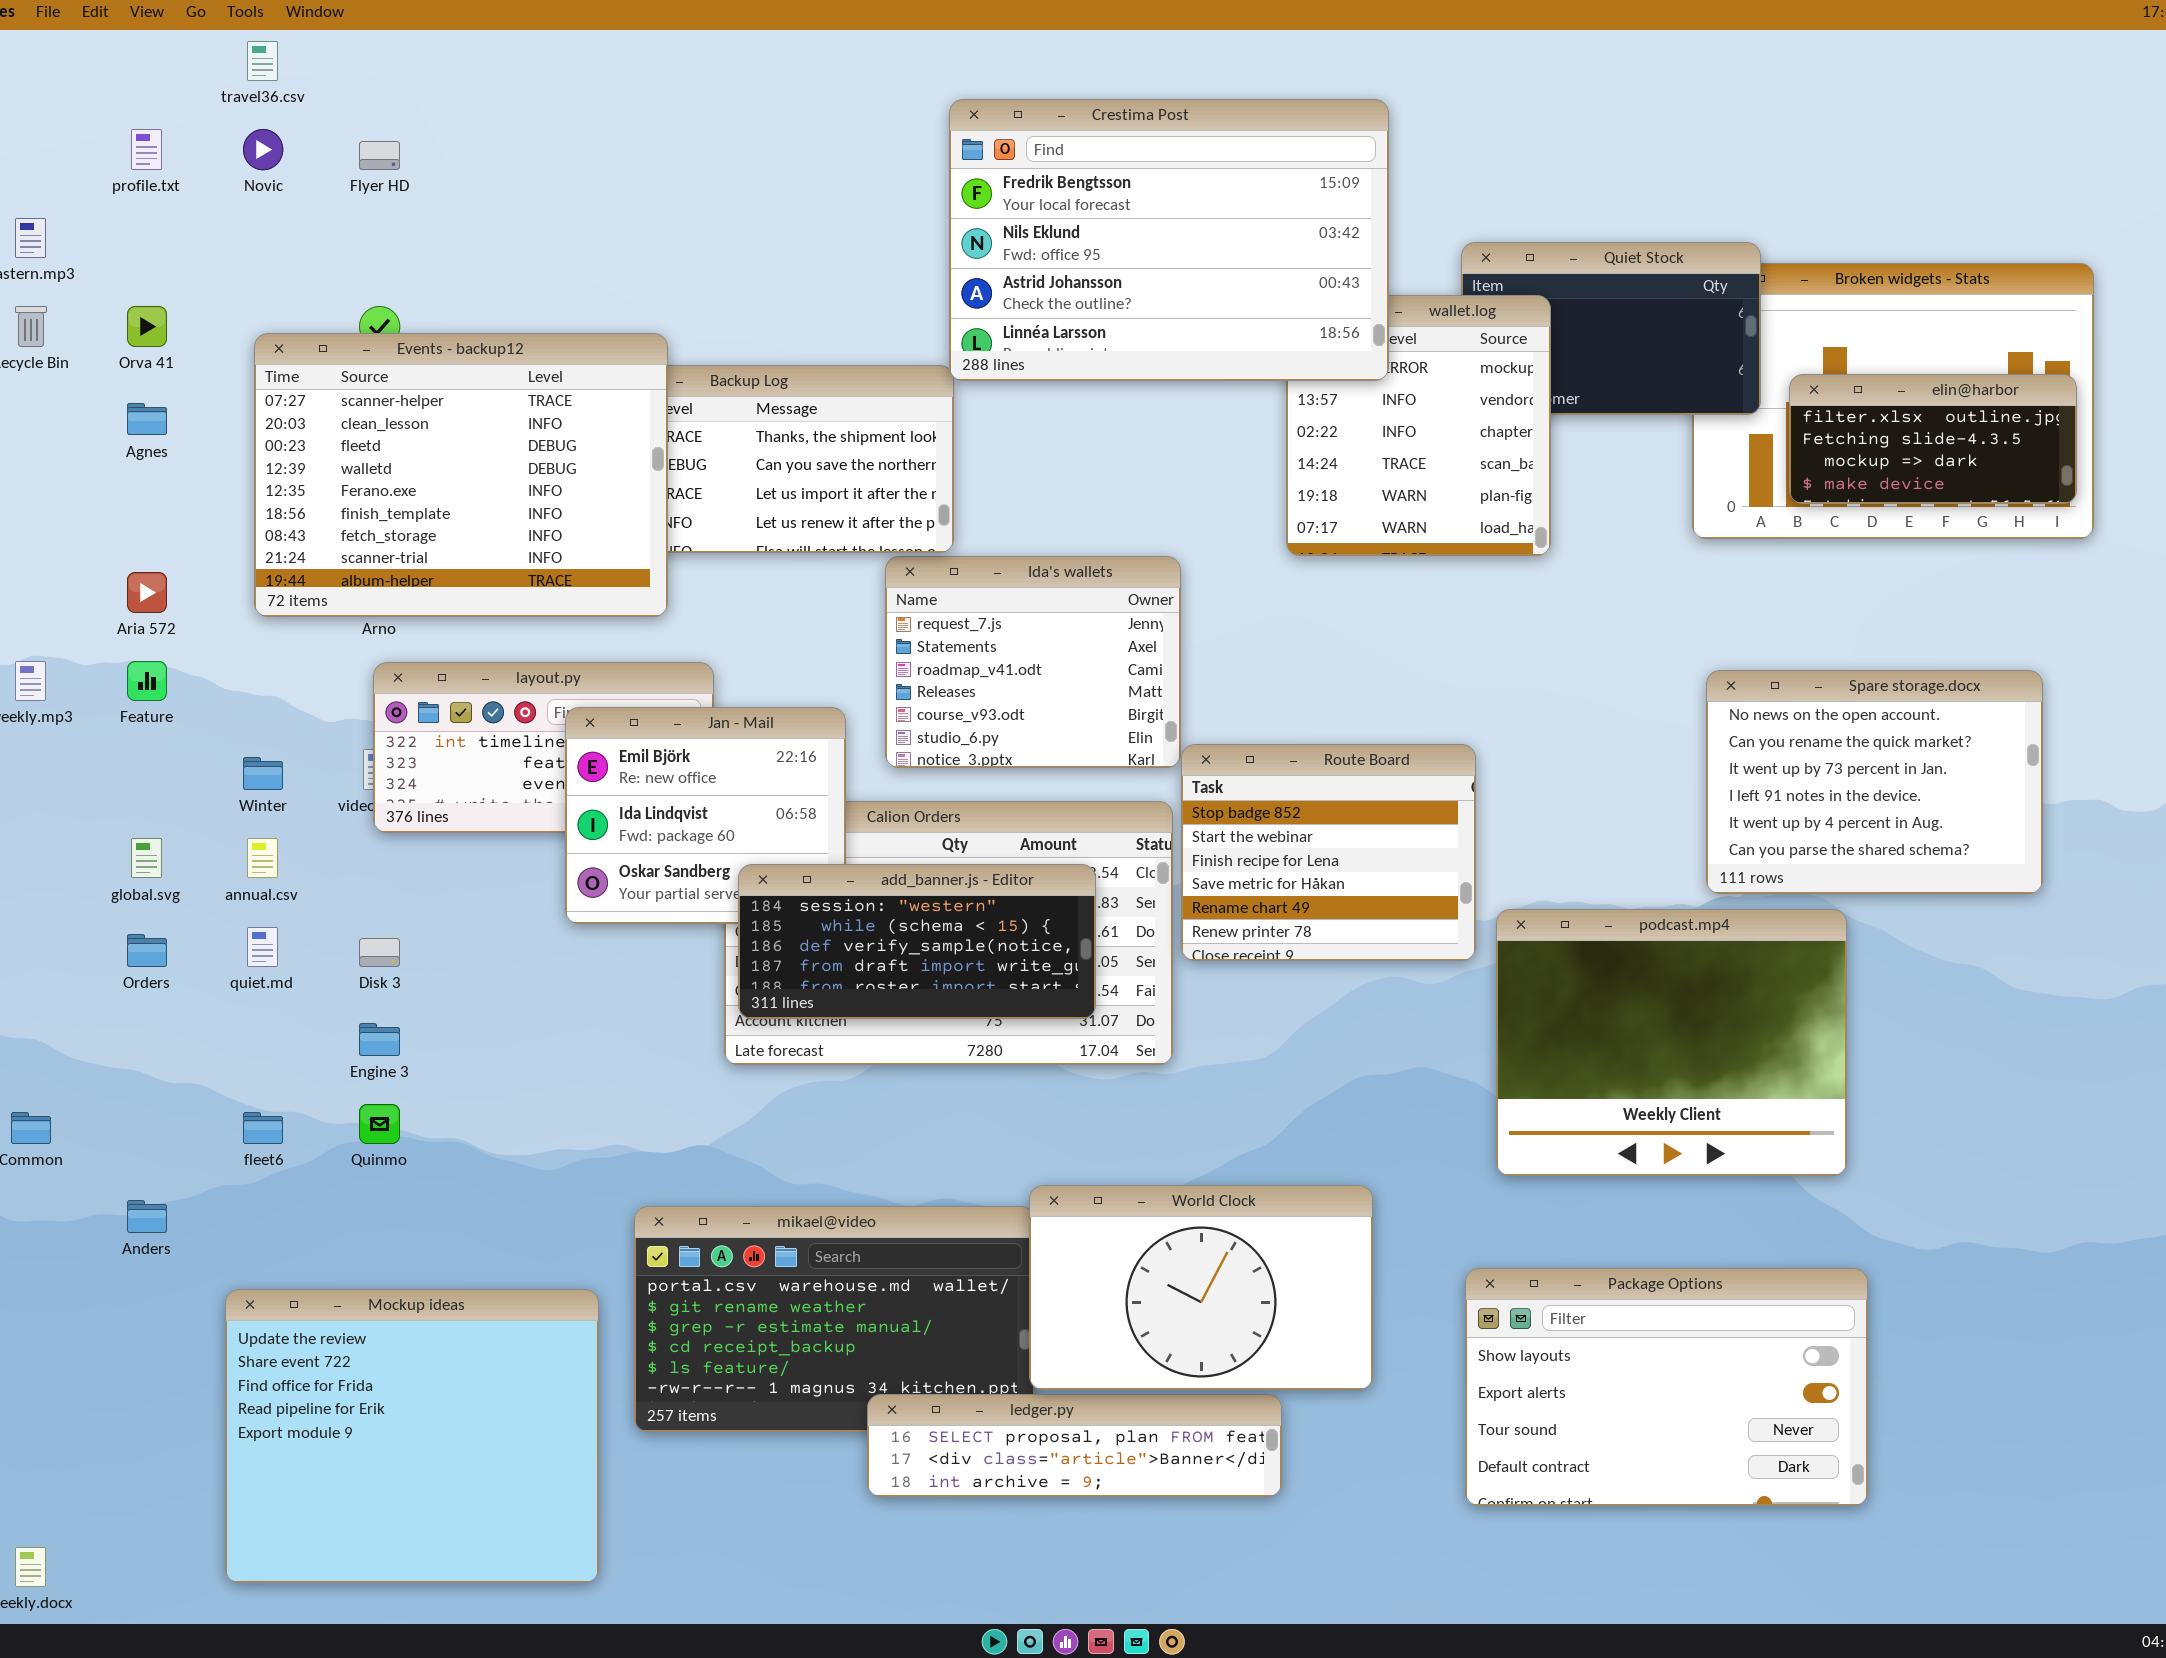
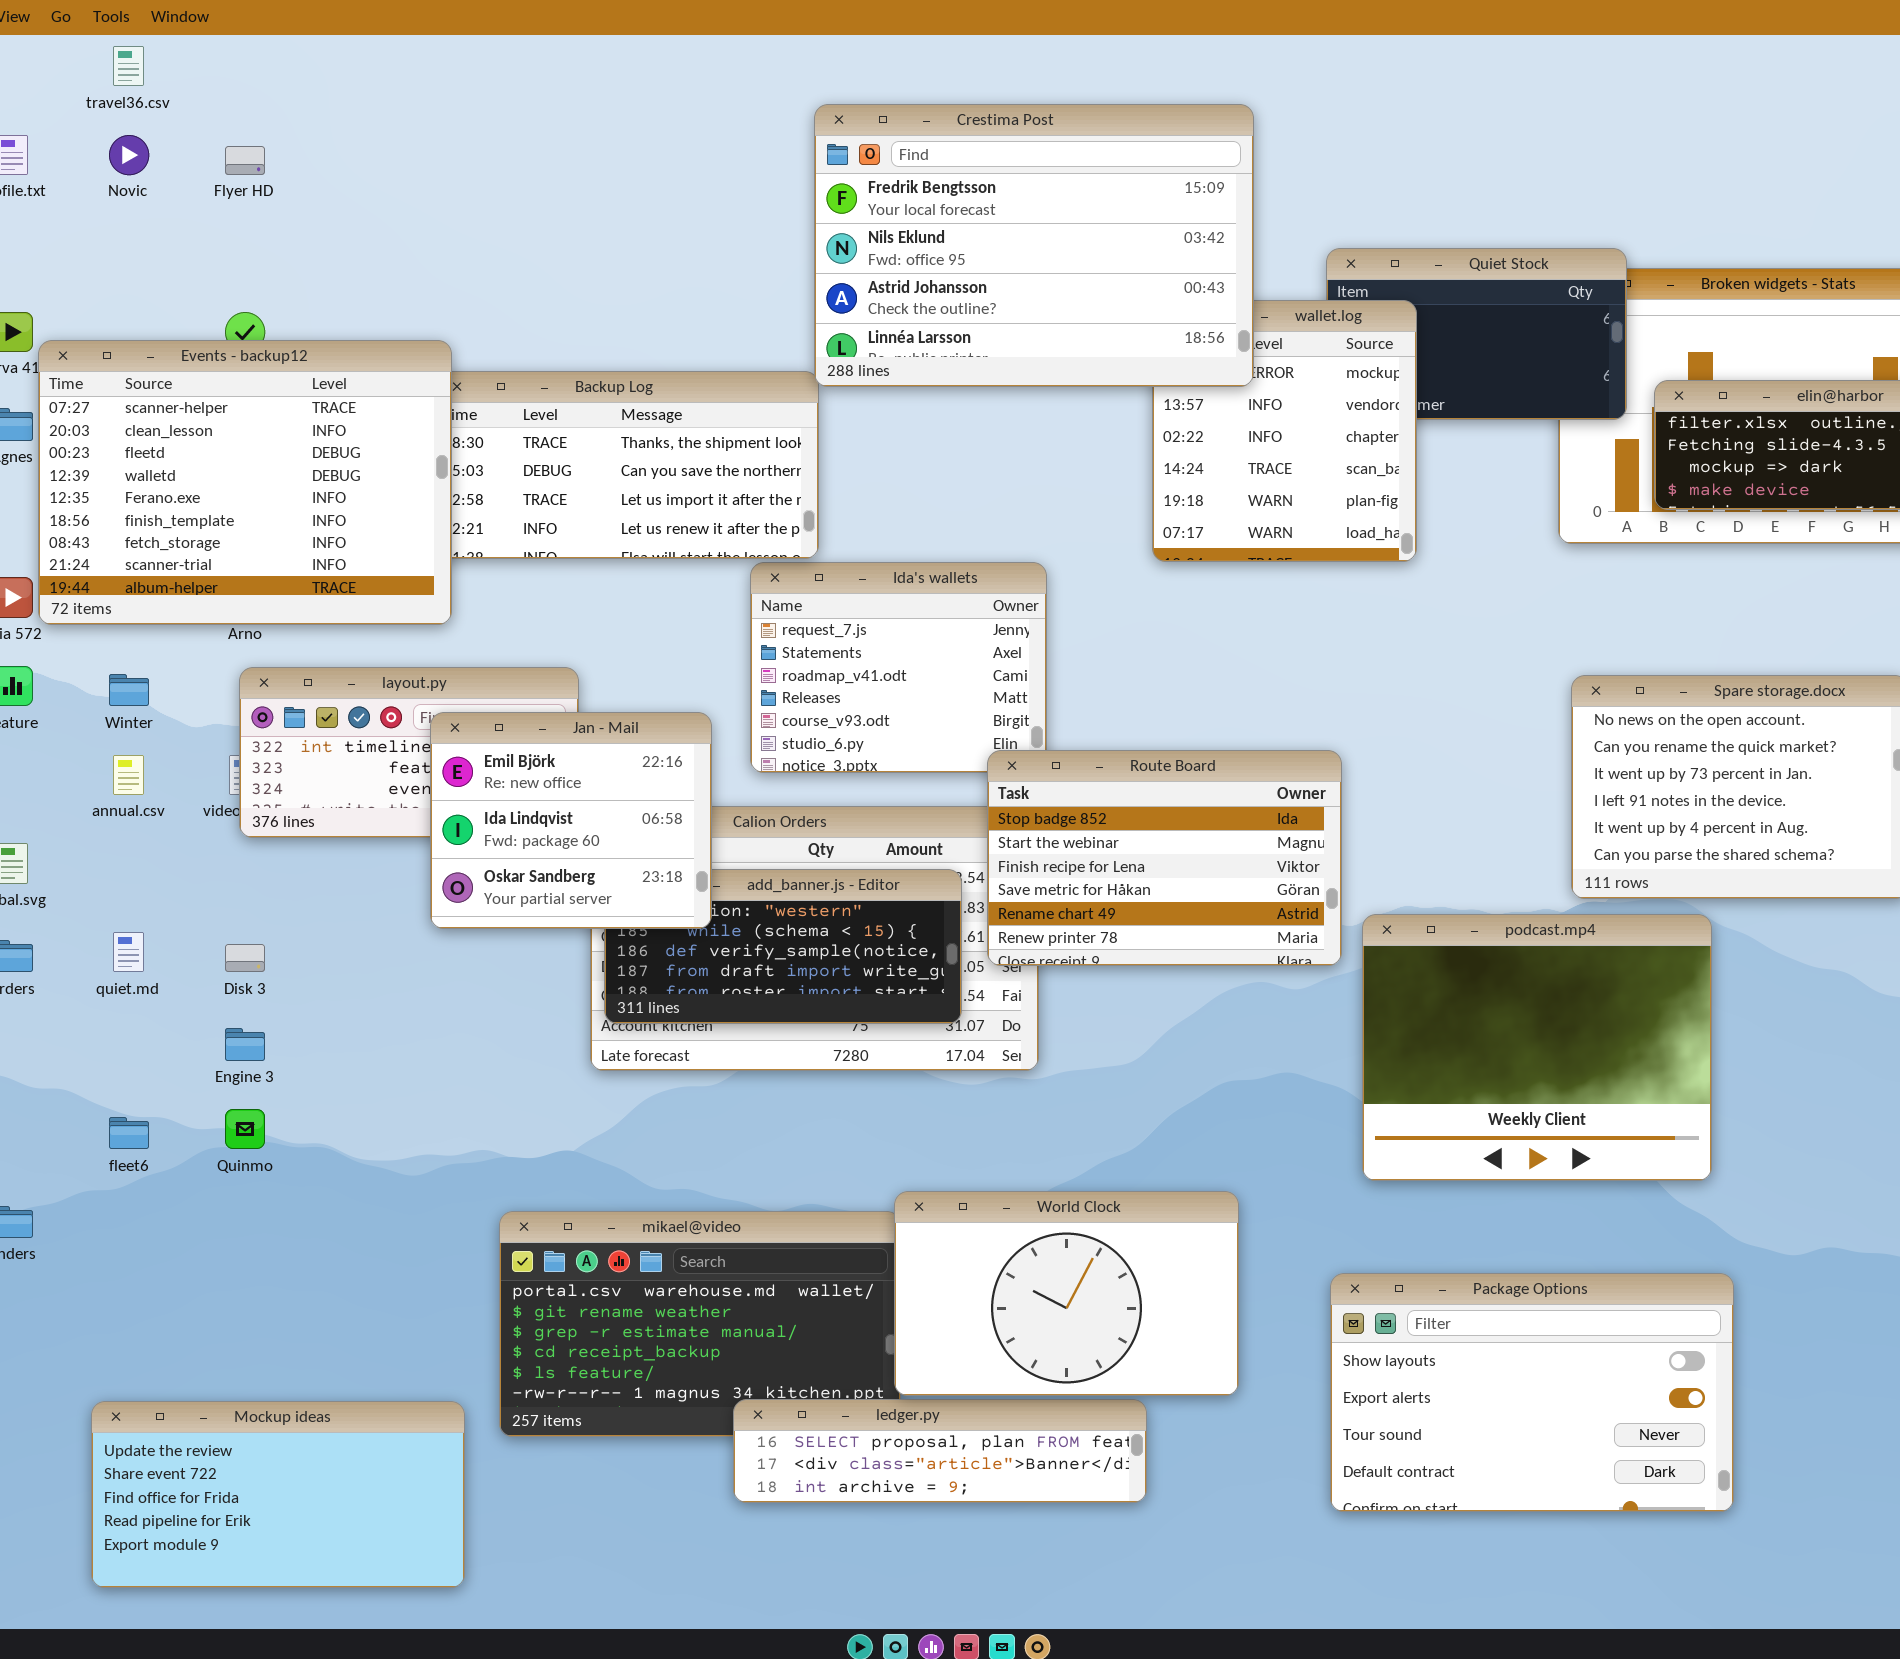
Events - backup12: [254,333,668,617] -> [38,340,452,625], moved
Jan - Mail: [565,707,846,924] -> [430,712,712,929], raised
Route Board: [1181,744,1476,961] -> [987,750,1342,966], resized
Winter: [243,757,283,790] -> [109,674,149,706], moved
annual.csv: [247,838,278,878] -> [113,755,144,795], moved
Mockup ideas: [225,1289,599,1583] -> [91,1401,465,1588], resized

